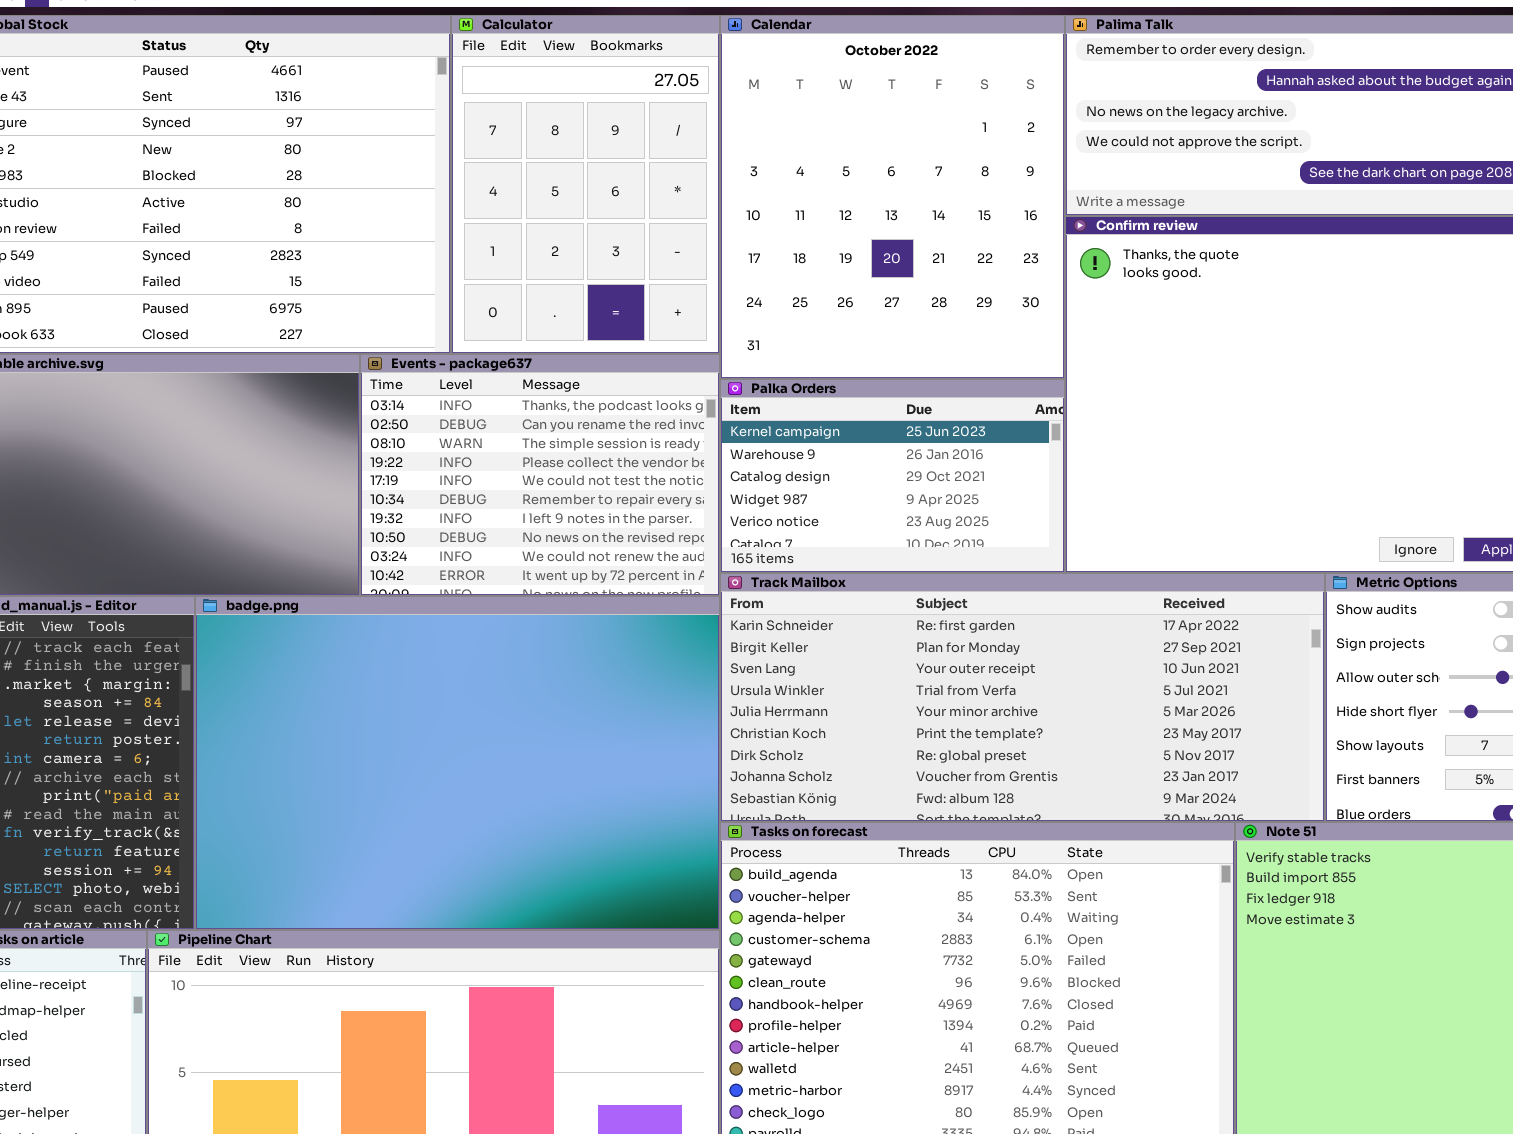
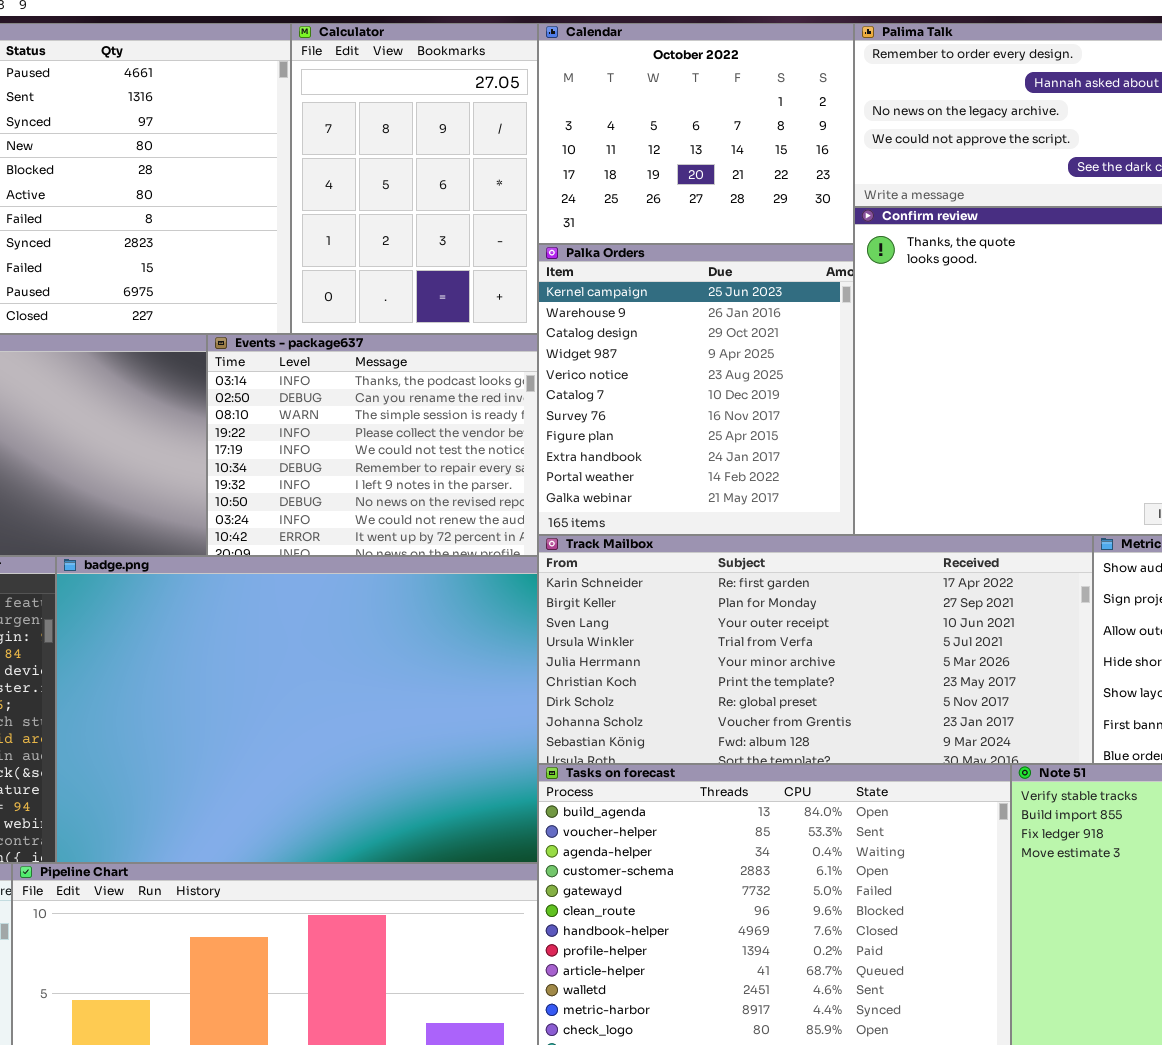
Calendar: [720,15,1065,379] -> [538,23,854,244], resized
Palka Orders: [720,379,1065,573] -> [538,244,854,535], resized

